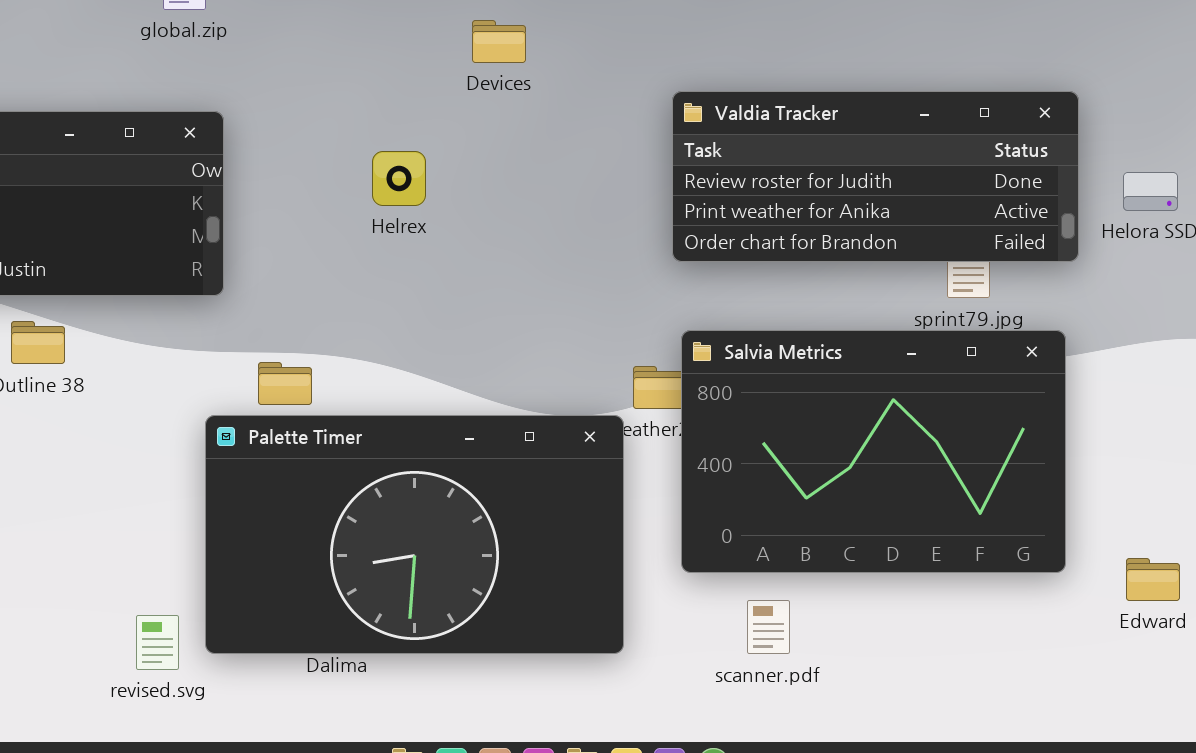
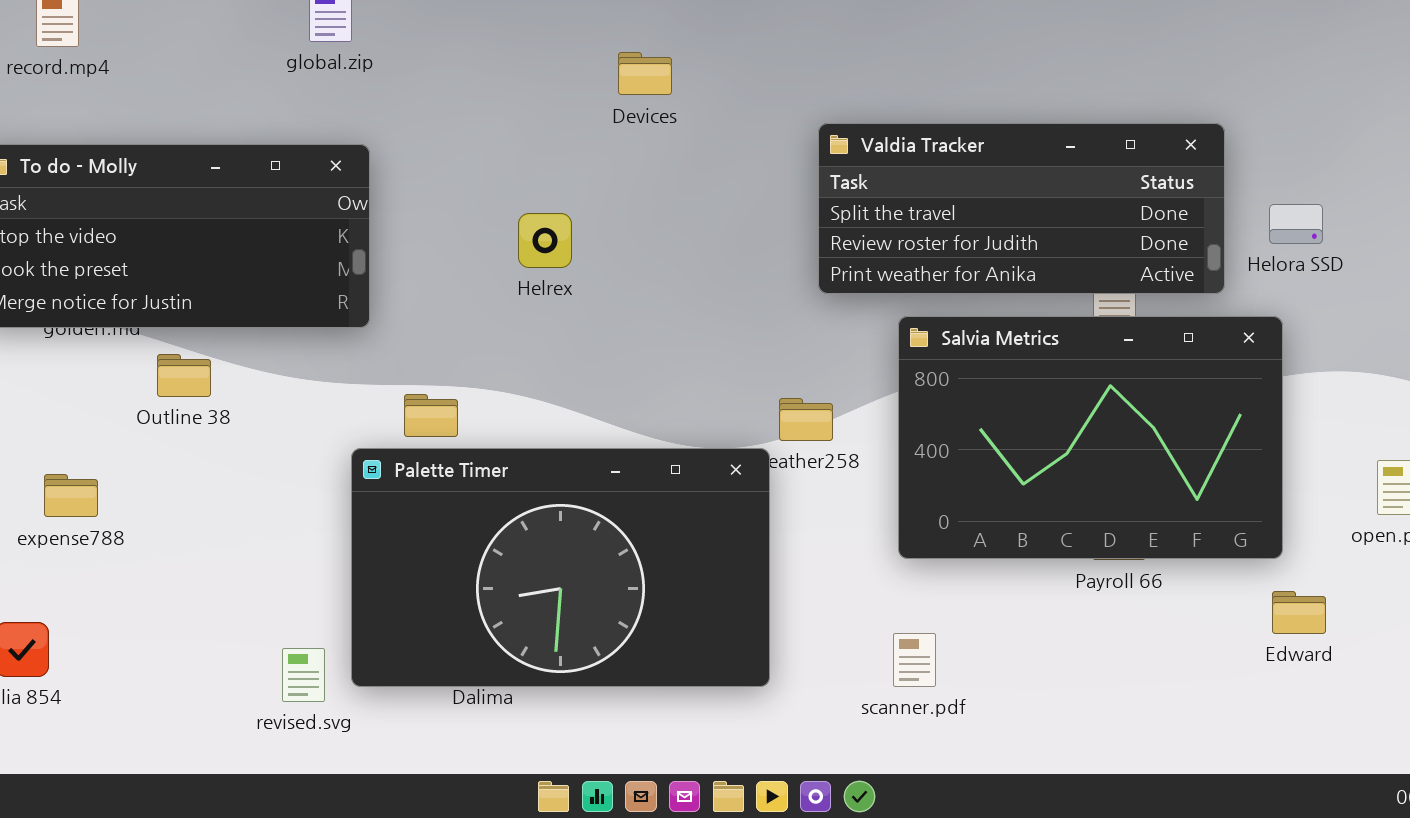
Valdia Tracker: [672,91,1079,262] -> [818,123,1225,294], scrolled up 1 row
Helrex: [372,151,426,206] -> [518,213,572,268], moved
Salvia Metrics: [681,330,1066,573] -> [898,316,1283,559], moved

